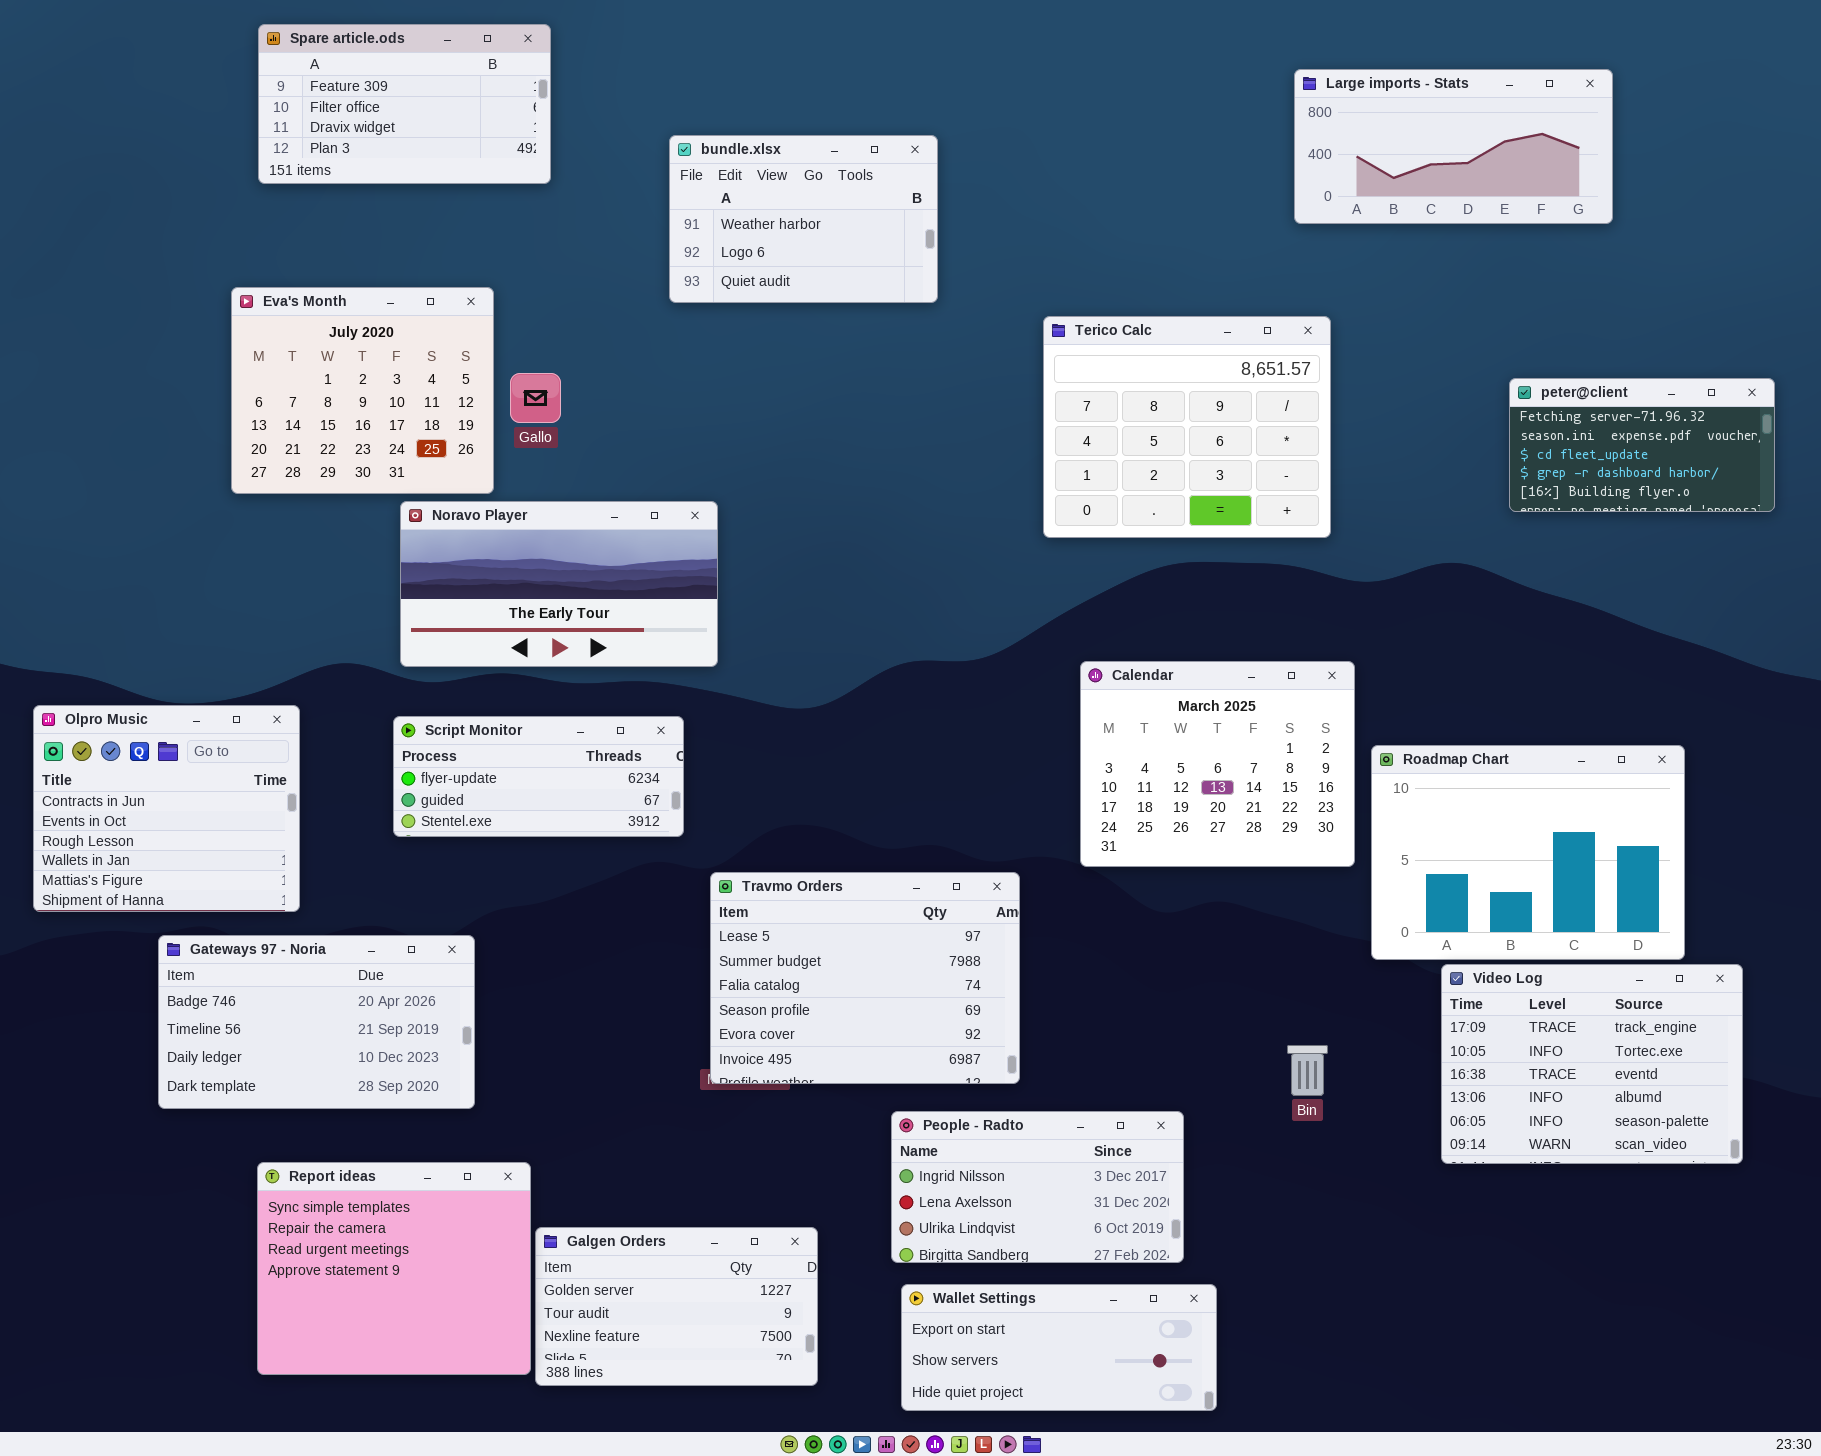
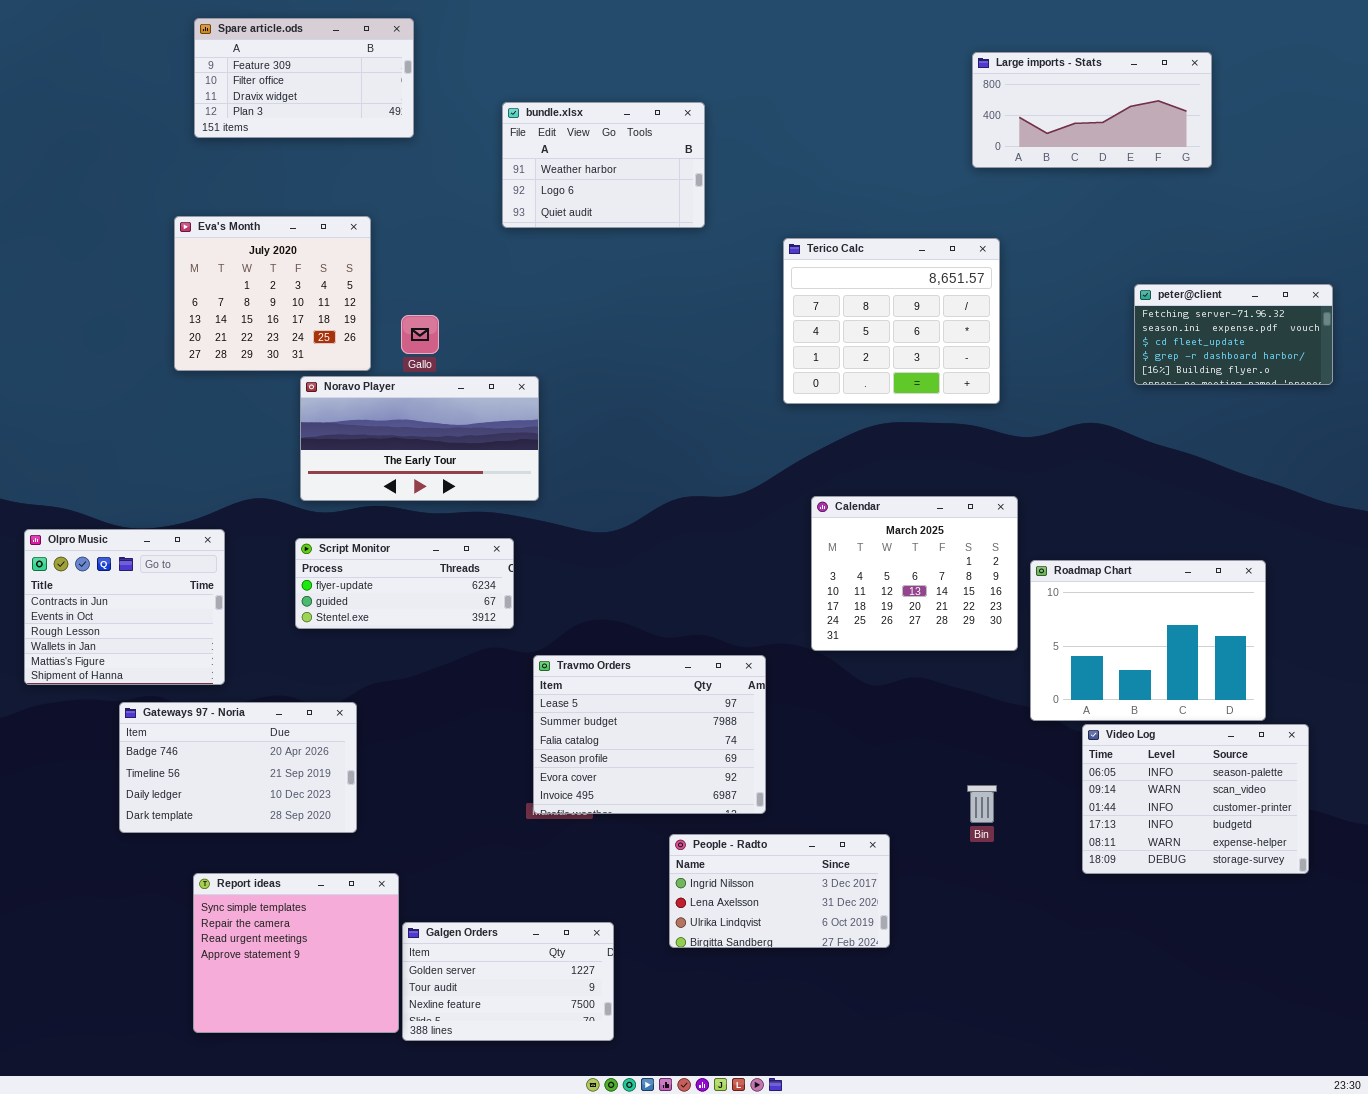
Gallo: [510,373,561,423] -> [401,315,439,354], moved
Video Log: [1441,964,1743,1164] -> [1082,724,1309,874], scrolled down 4 rows
Wallet Settings: [901,1284,1217,1411] -> none, closed

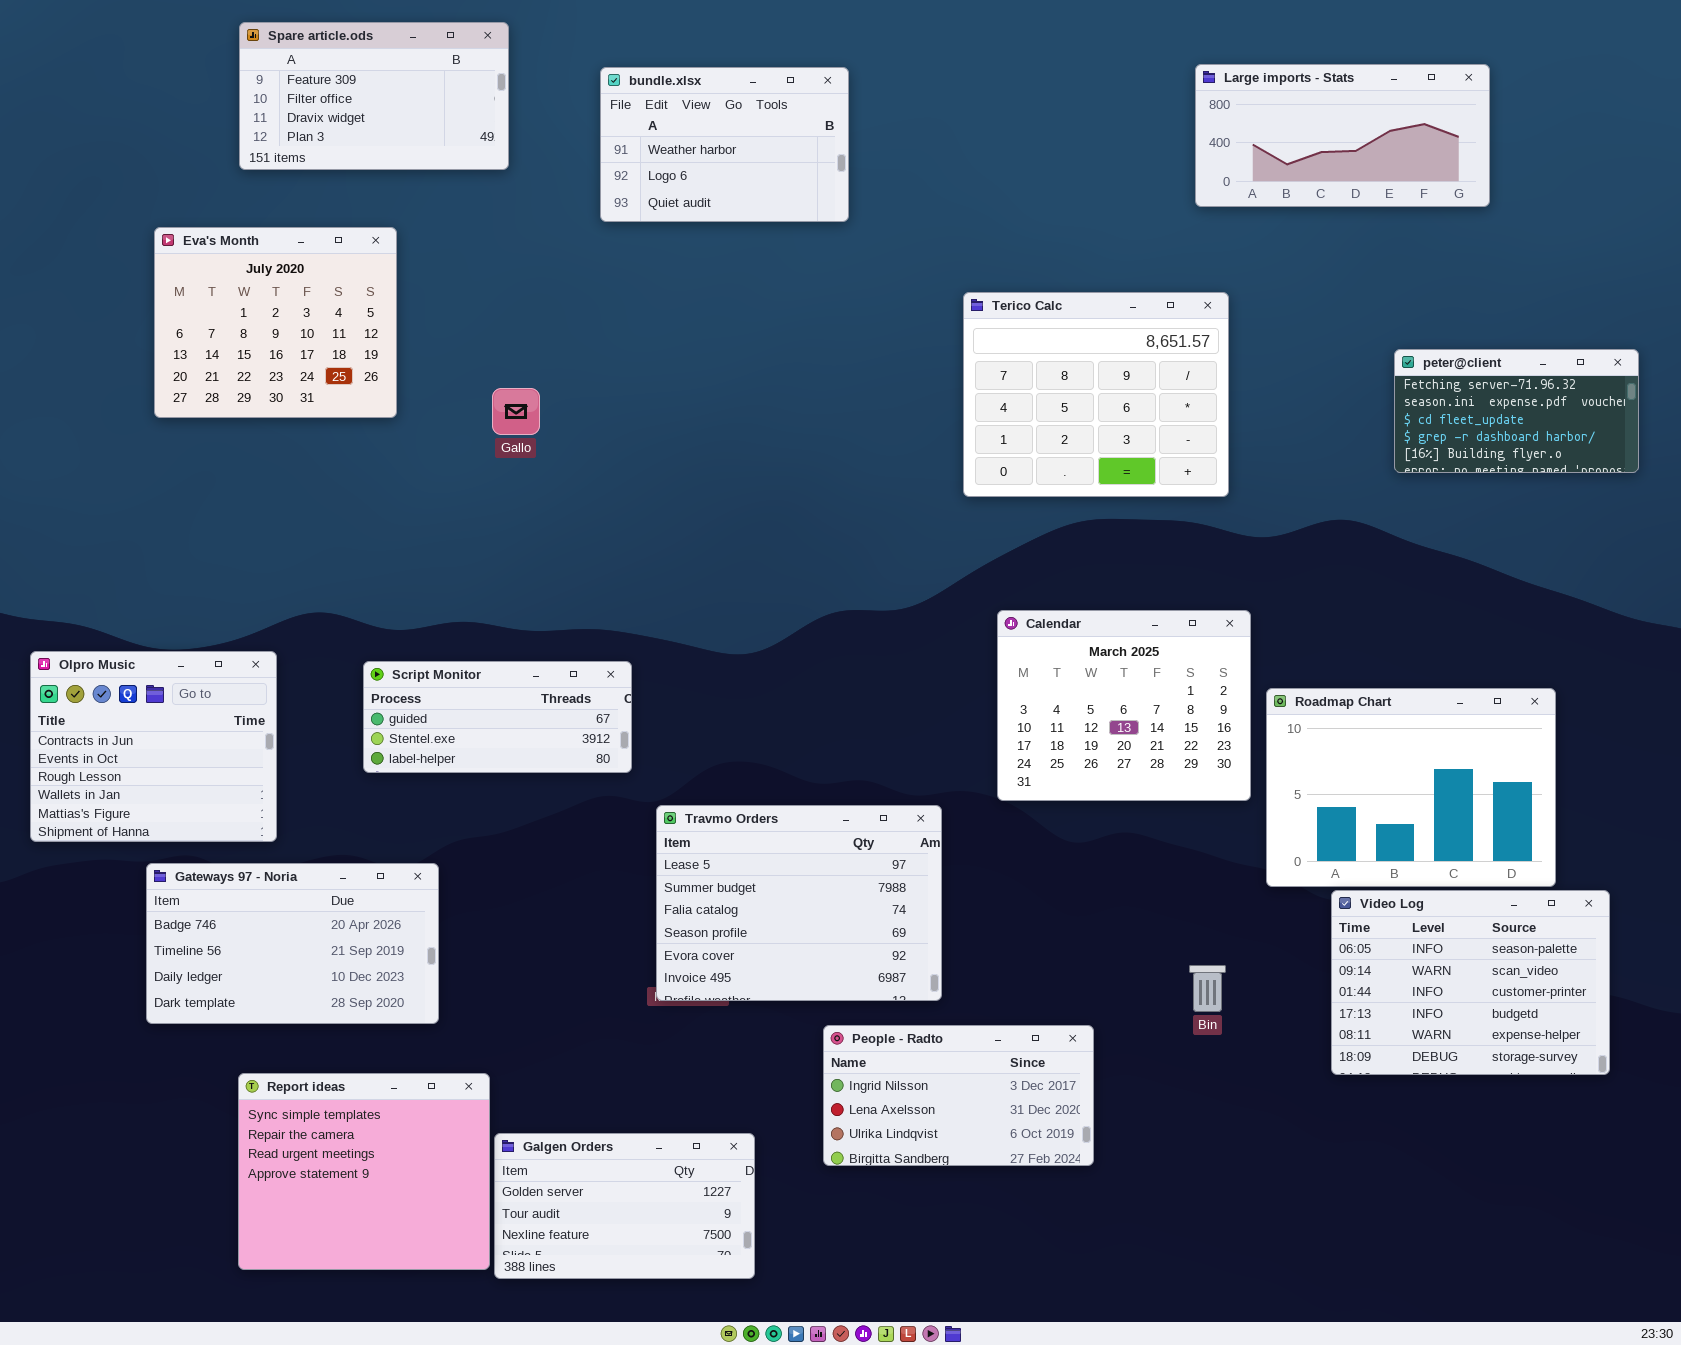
bundle.xlsx: [502,102,705,228] -> [600,67,849,222], moved
Eva's Month: [174,216,371,371] -> [154,227,397,418], moved
Noravo Player: [300,376,539,501] -> none, closed
Script Monitor: [295,538,514,629] -> [363,661,632,773], scrolled down 1 row

